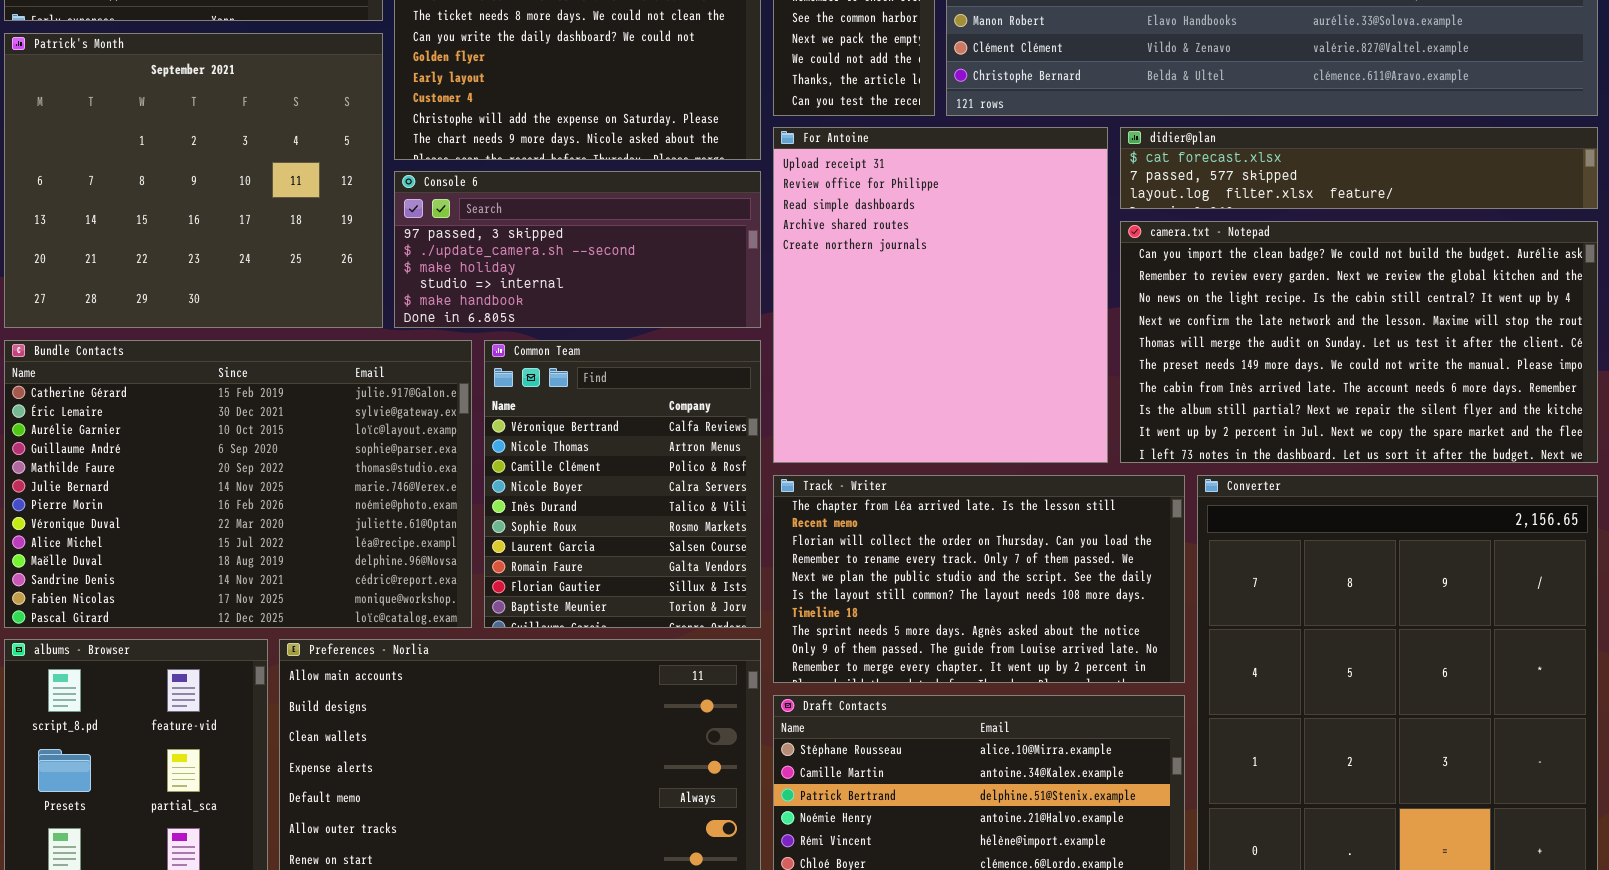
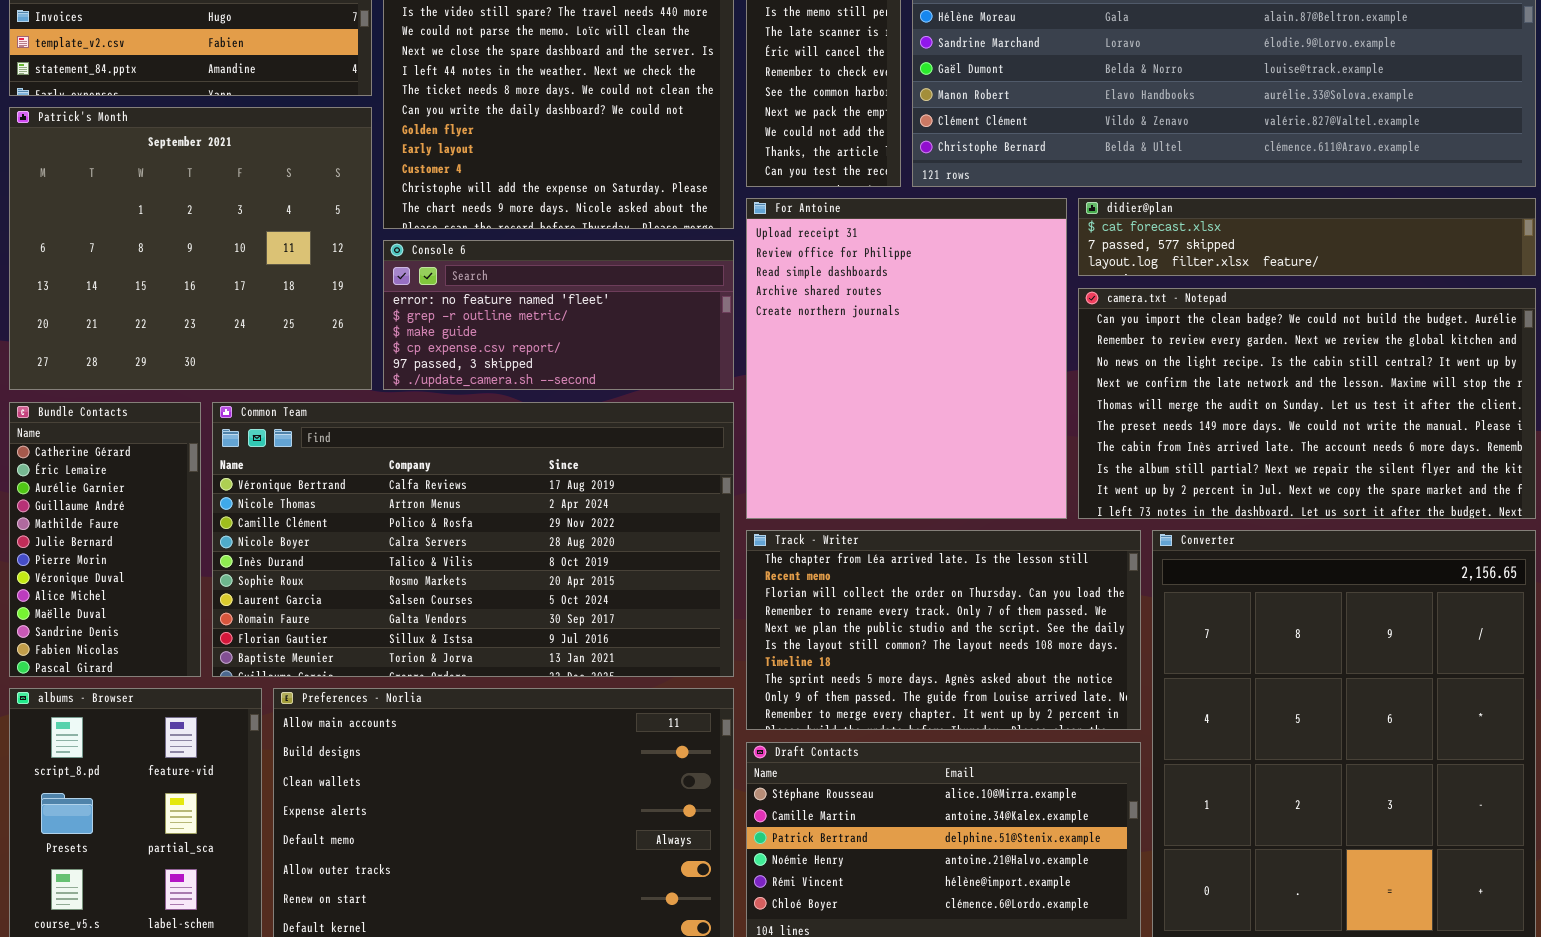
Console 6: [394,171,761,328] -> [383,240,734,390], scrolled up 4 rows
Bundle Contacts: [4,340,472,628] -> [9,402,201,677], resized
Common Team: [484,340,761,628] -> [212,402,734,677], resized

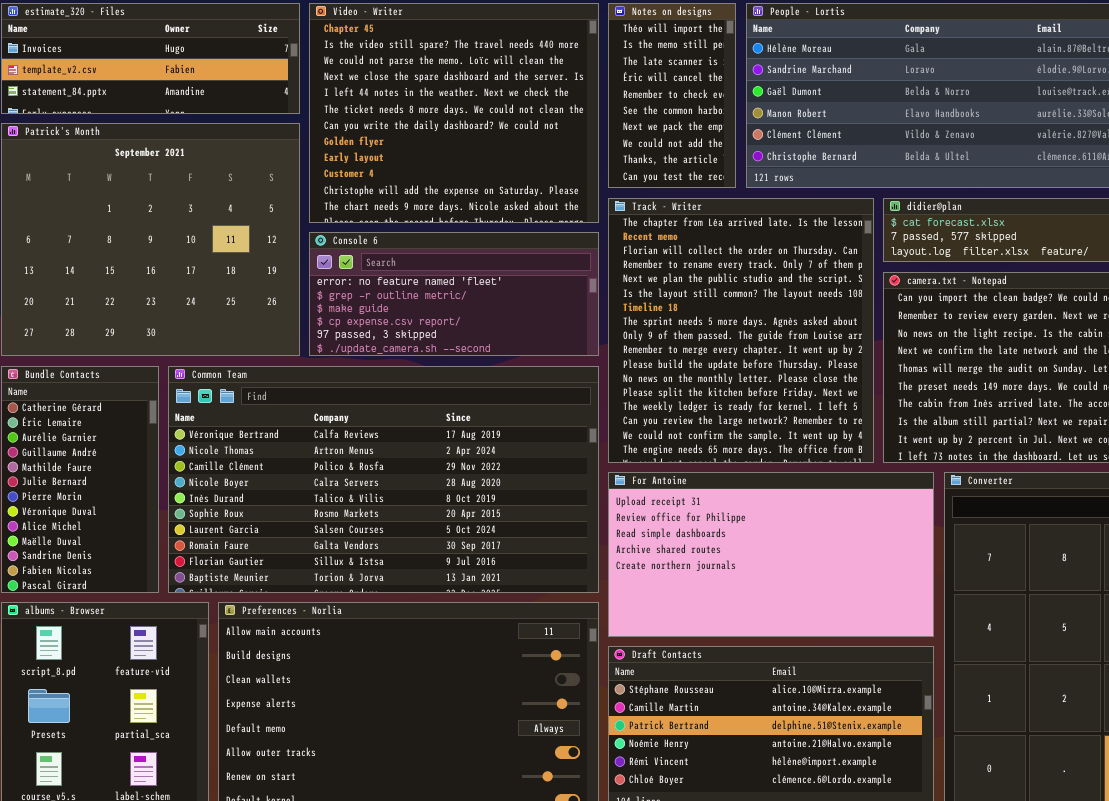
For Antoine: [746,198,1067,519] -> [608,472,934,637], moved, resized
Track - Writer: [746,530,1141,730] -> [608,198,874,463], moved, resized

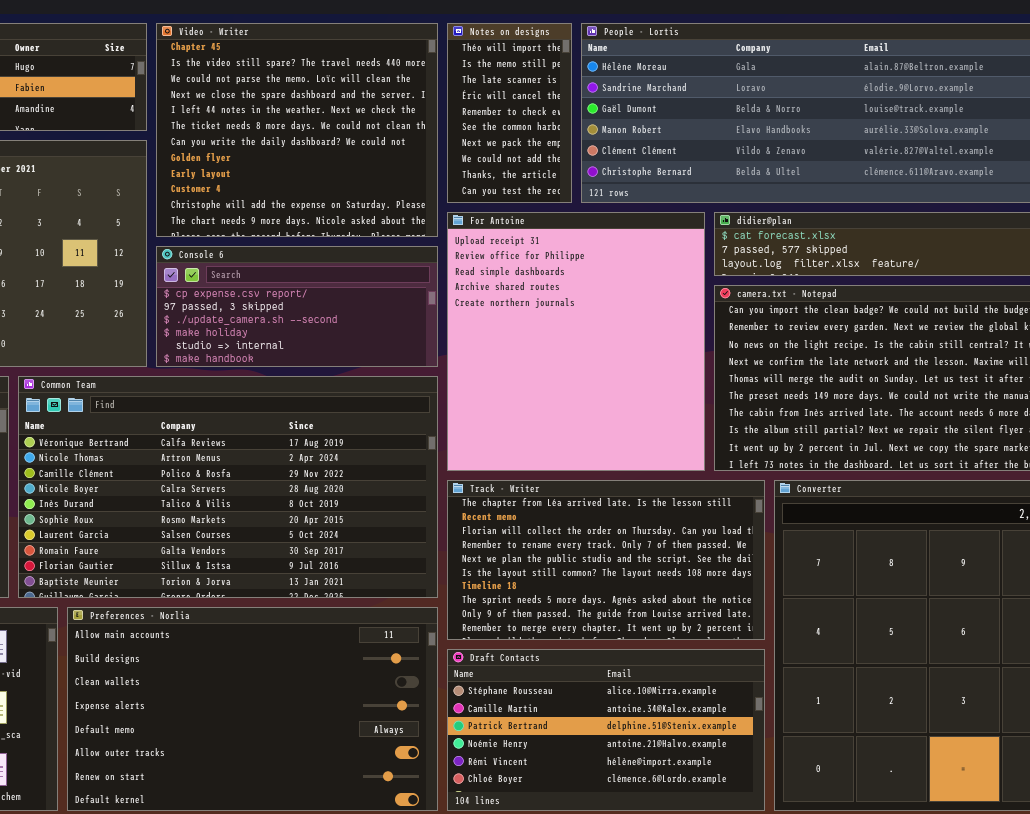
Track - Writer: [608,198,874,463] -> [447,480,765,640], moved, resized
Console 6: [309,232,599,356] -> [156,246,438,367], scrolled down 3 rows
For Antoine: [608,472,934,637] -> [447,212,705,471], moved, resized

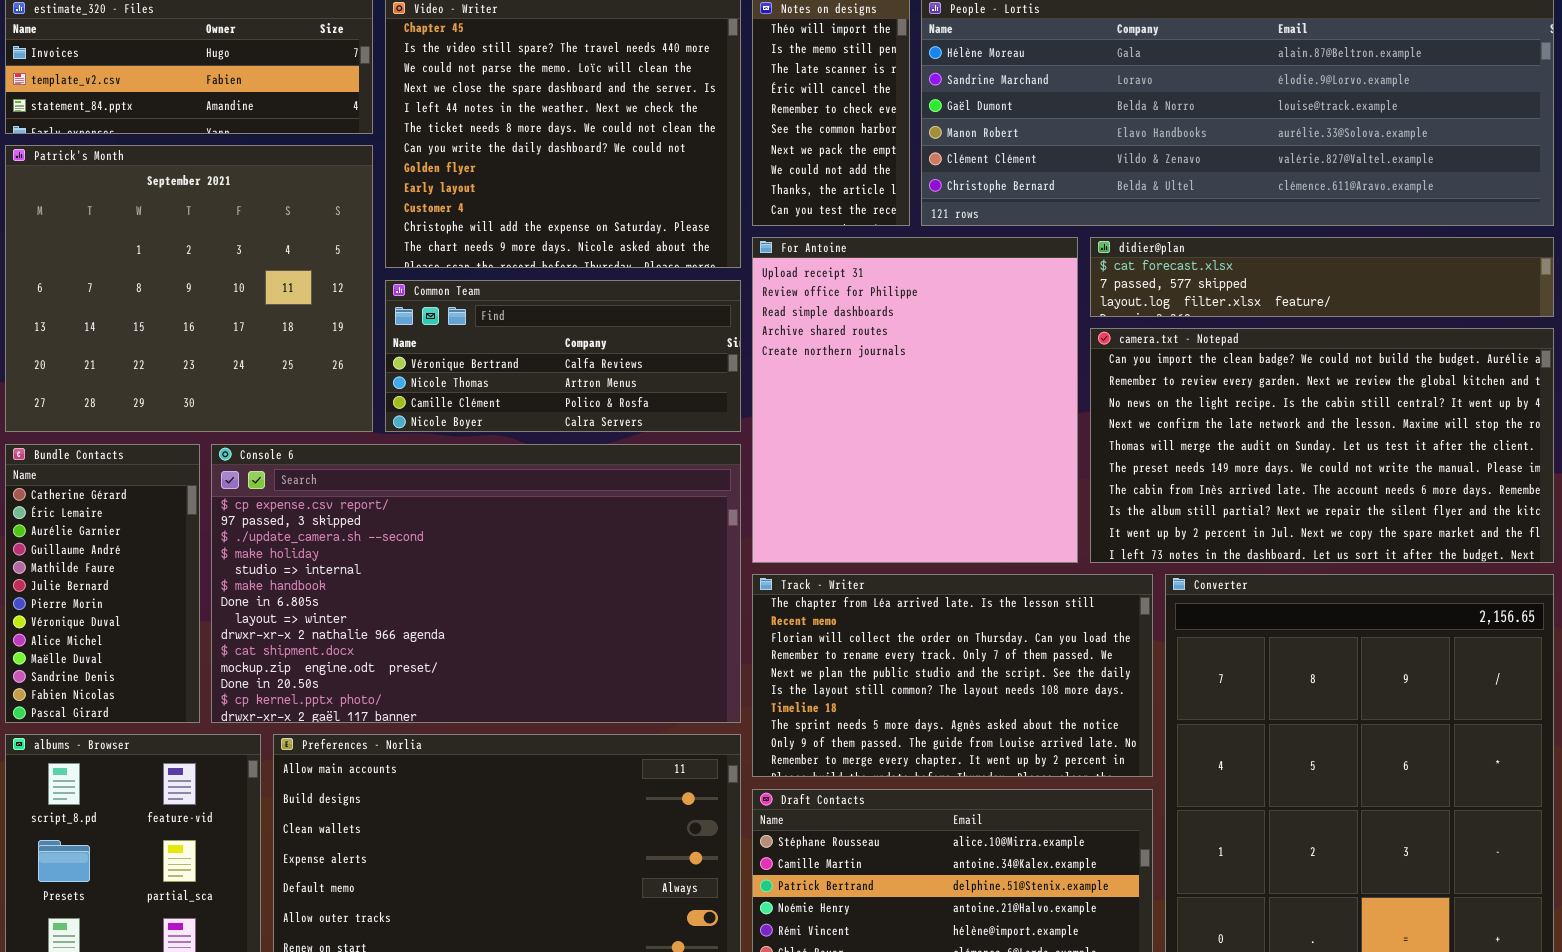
Console 6: [156,246,438,367] -> [211,444,741,723], moved, resized
Common Team: [18,376,438,598] -> [385,280,741,432], moved, resized

